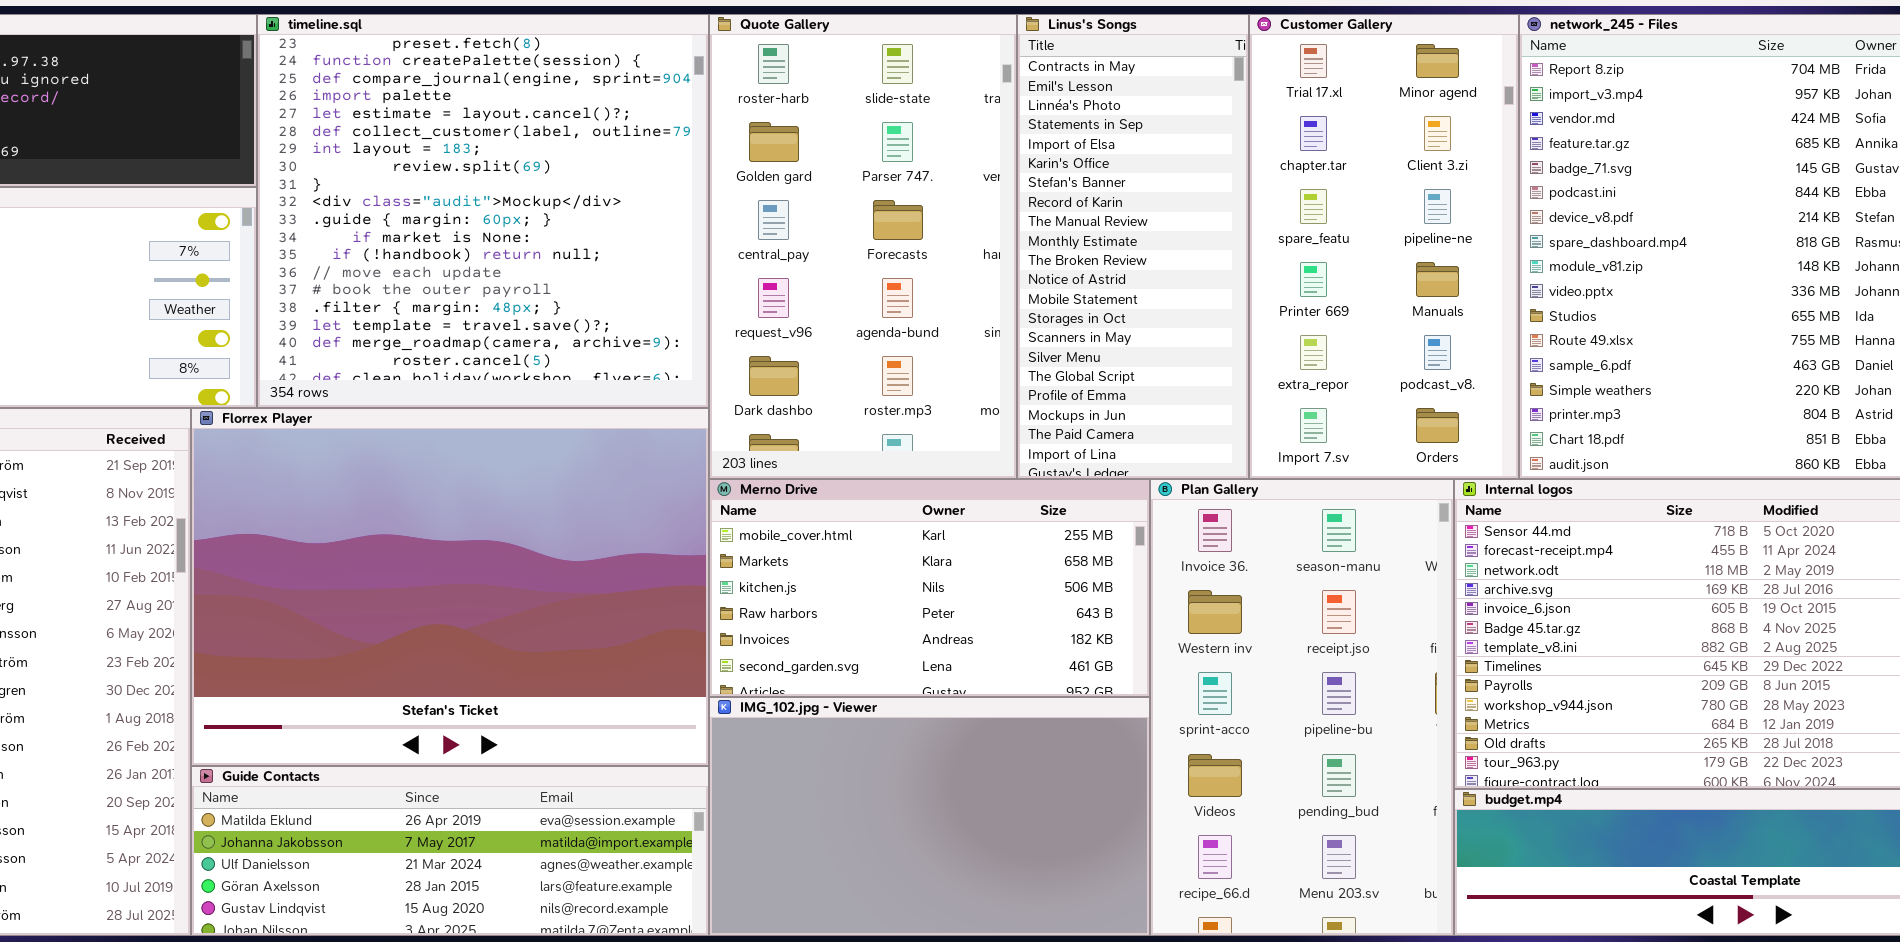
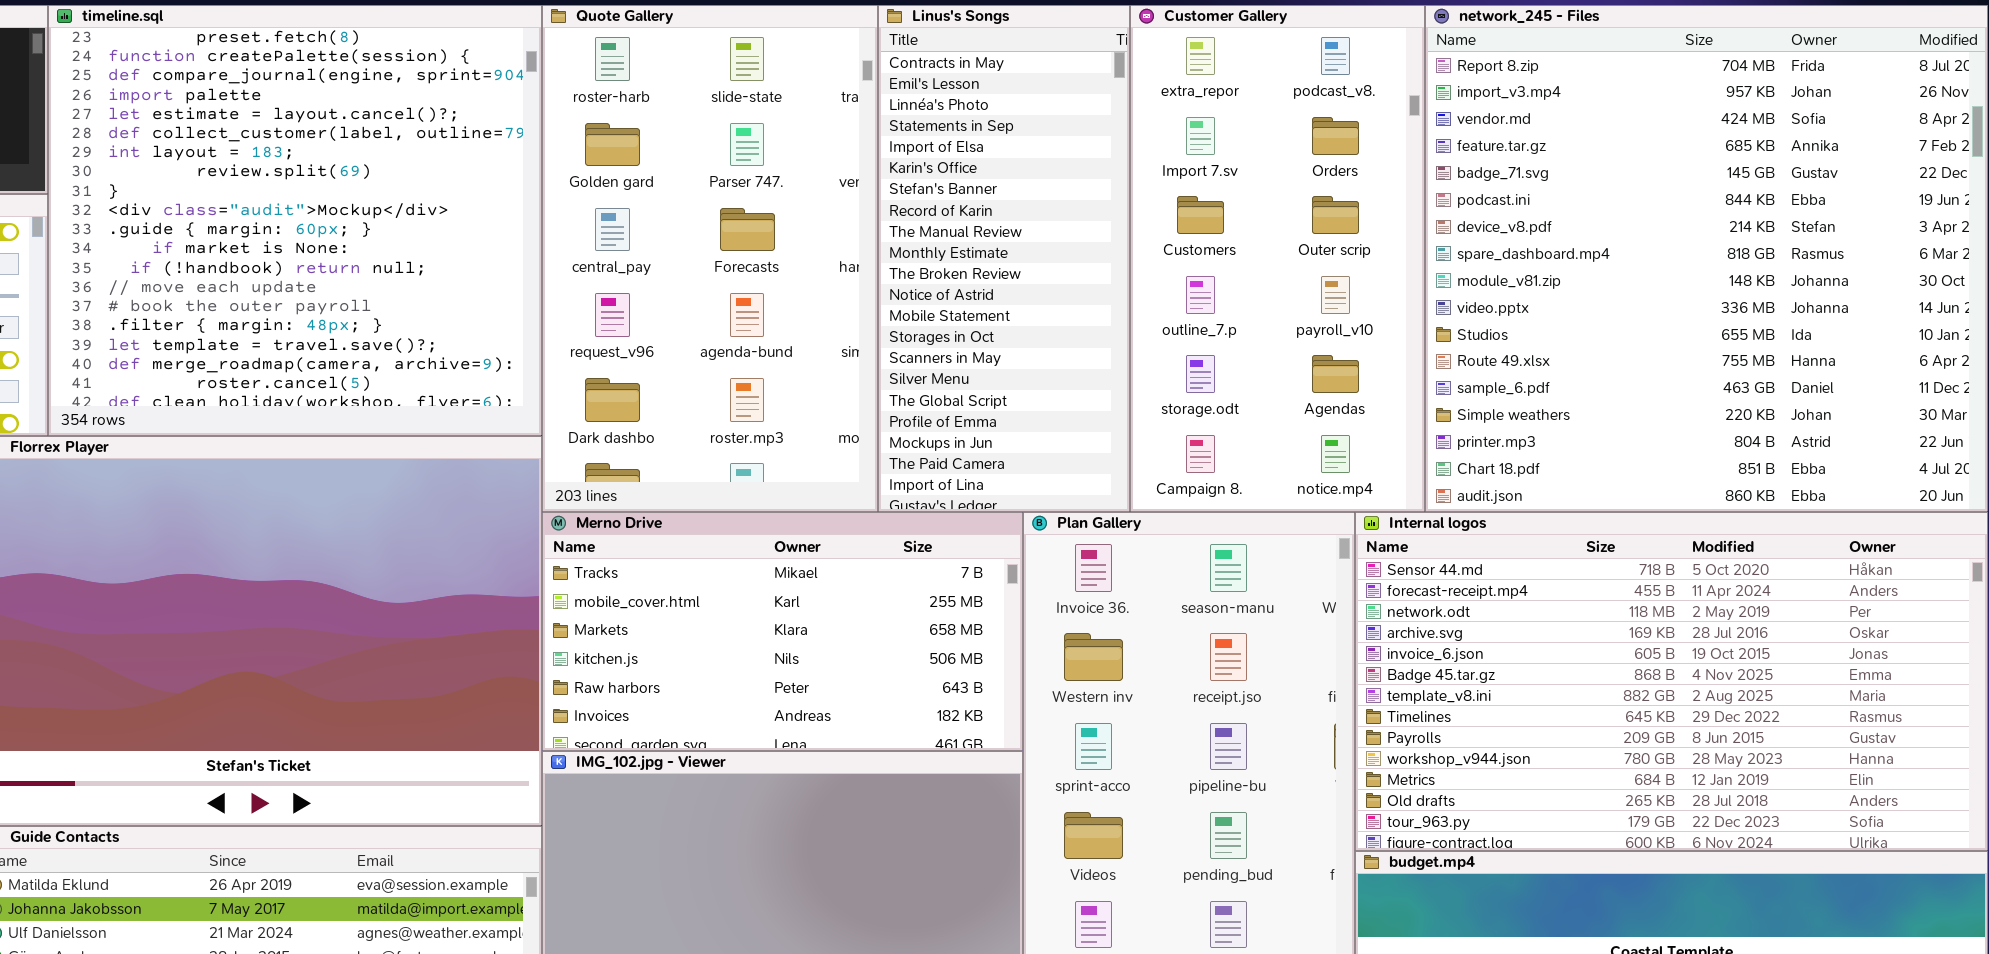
Customer Gallery: [1249,14,1519,479] -> [1130,5,1425,512], scrolled down 4 rows
Merno Drive: [709,479,1150,697] -> [542,512,1023,751], scrolled up 1 row

